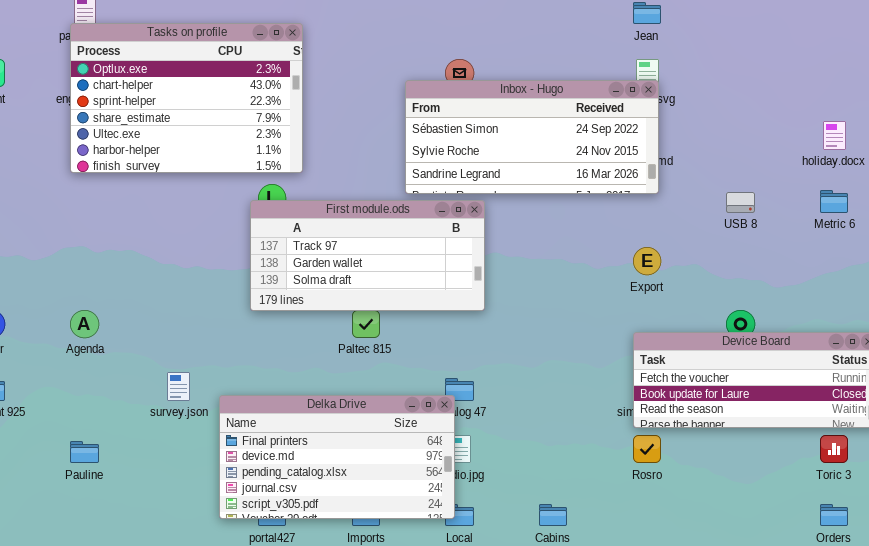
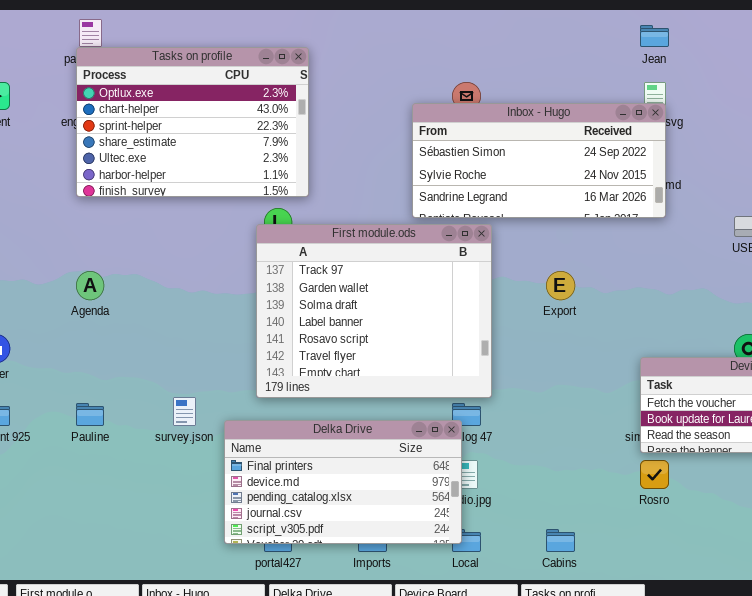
First module.ods: [250,200,485,311] -> [256,224,492,398], resized
Export: [633,247,661,275] -> [546,271,575,300], moved
Agenda: [70,310,99,338] -> [76,271,104,300], moved
Pauline: [70,441,99,463] -> [76,403,104,426], moved

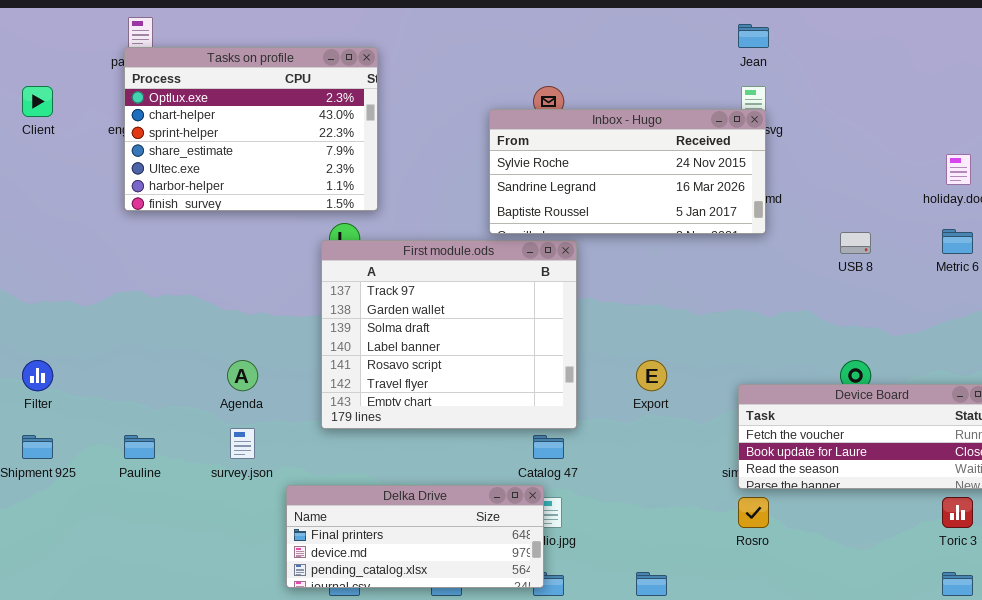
Inbox - Hugo: [412,103,666,218] -> [489,109,766,234], scrolled down 1 row
Agenda: [76,271,104,300] -> [227,360,258,391], moved
Export: [546,271,575,300] -> [636,360,667,391], moved
Delka Drive: [224,420,462,544] -> [286,485,544,588], resized

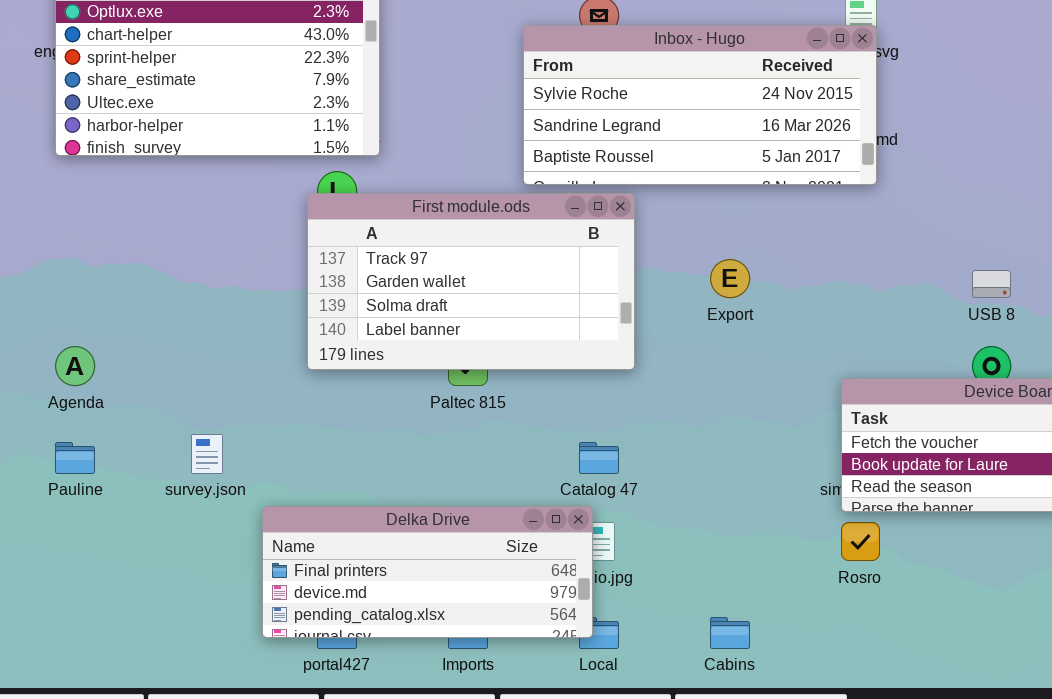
USB 8: [840,232,871,254] -> [972,270,1011,298], moved
First module.ods: [321,240,577,429] -> [307,193,635,370], resized
Agenda: [227,360,258,391] -> [55,346,95,386], moved
Export: [636,360,667,391] -> [710,259,750,298], moved

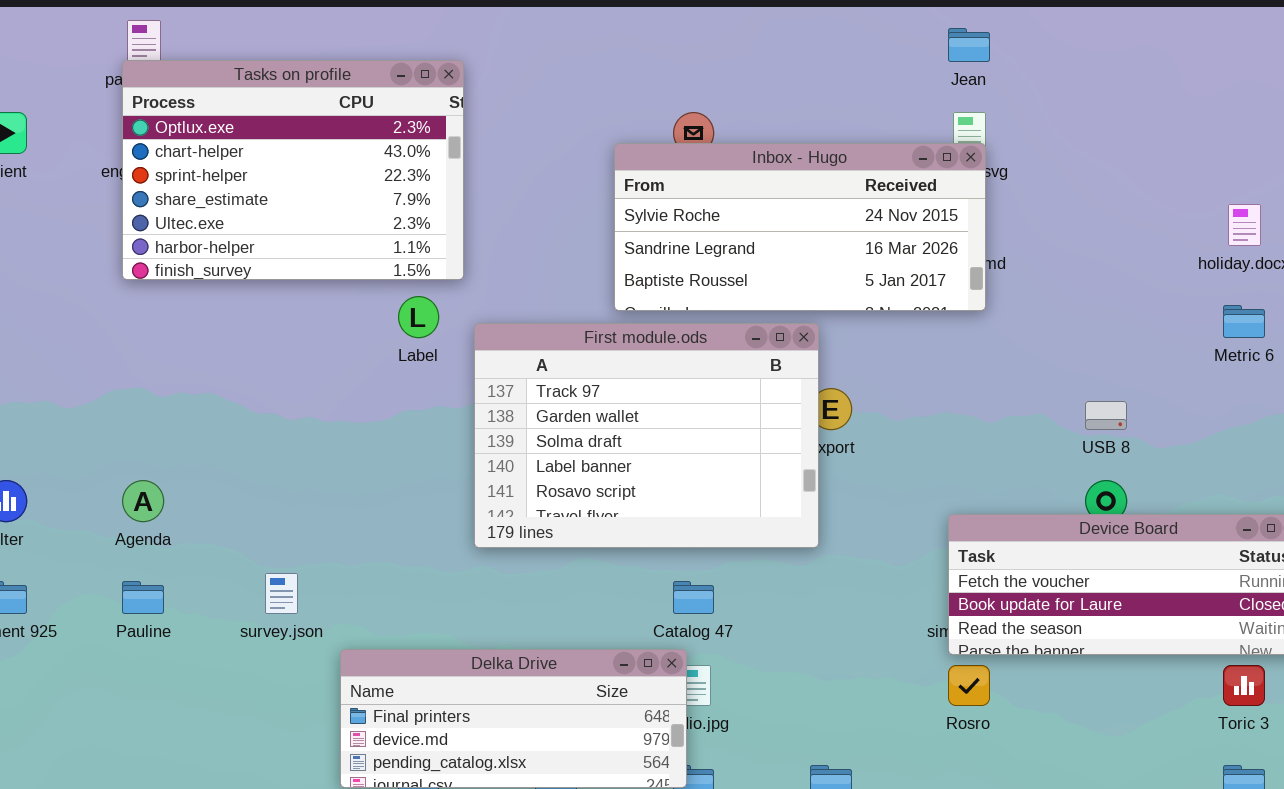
First module.ods: [307,193,635,370] -> [474,323,819,548], moved, resized

